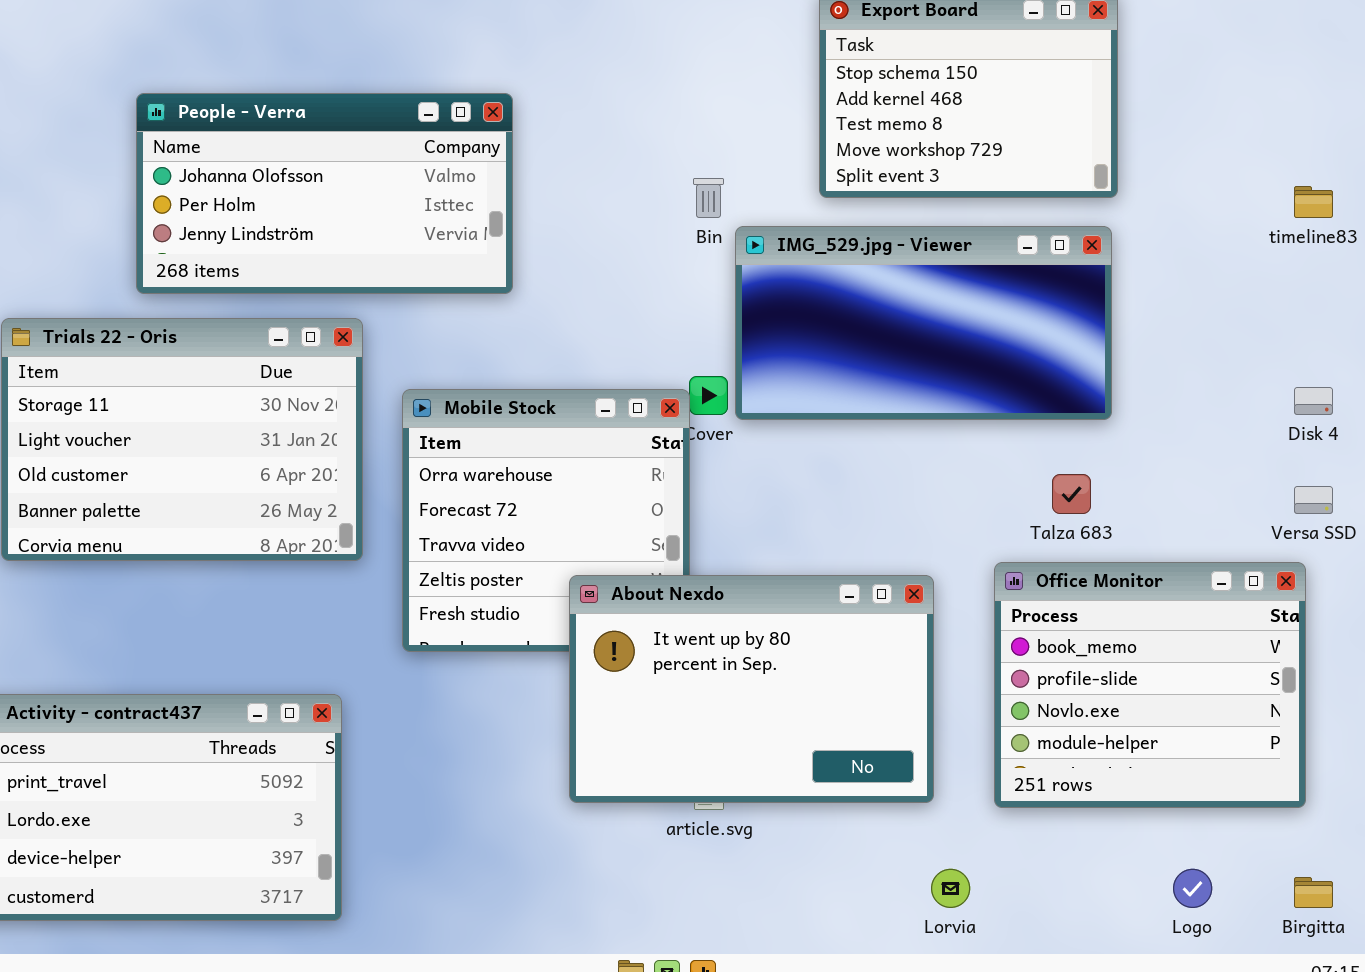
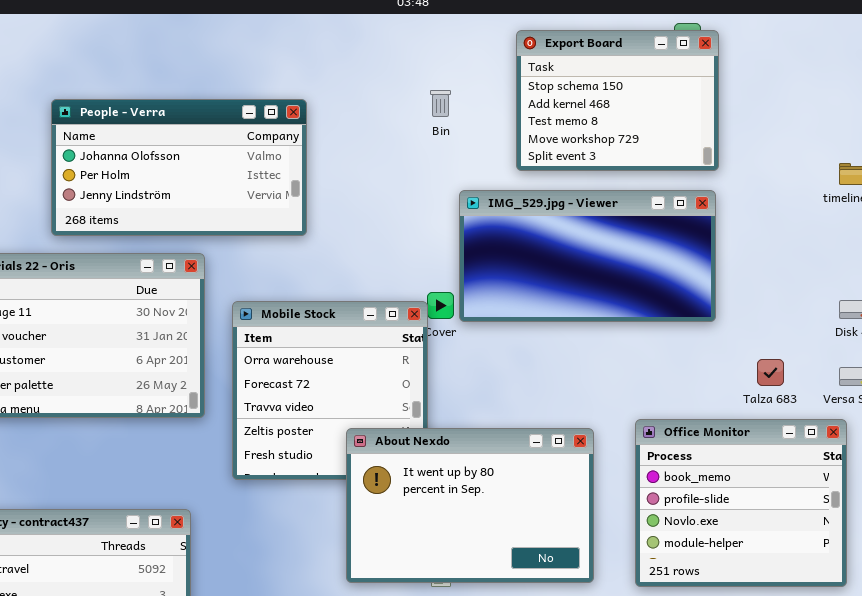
Bin: [693,178,724,218] -> [430,90,451,117], moved
Talza 683: [1052,474,1091,514] -> [757,359,784,386], moved

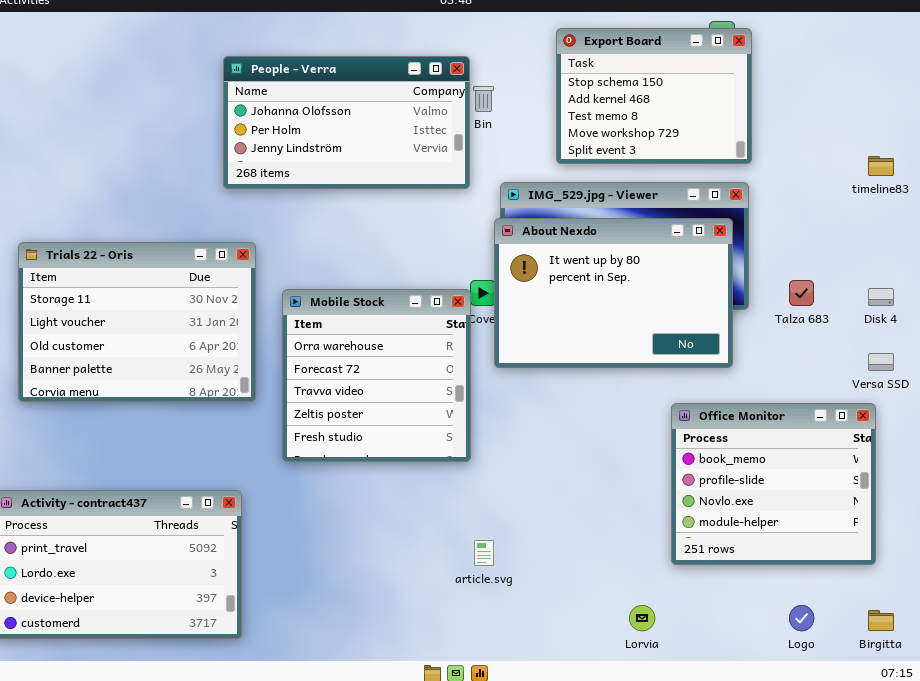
People - Verra: [51,99,307,236] -> [223,56,470,189], moved
Talza 683: [757,359,784,386] -> [789,280,814,306], moved
About Nexdo: [346,428,594,583] -> [494,218,733,368], moved

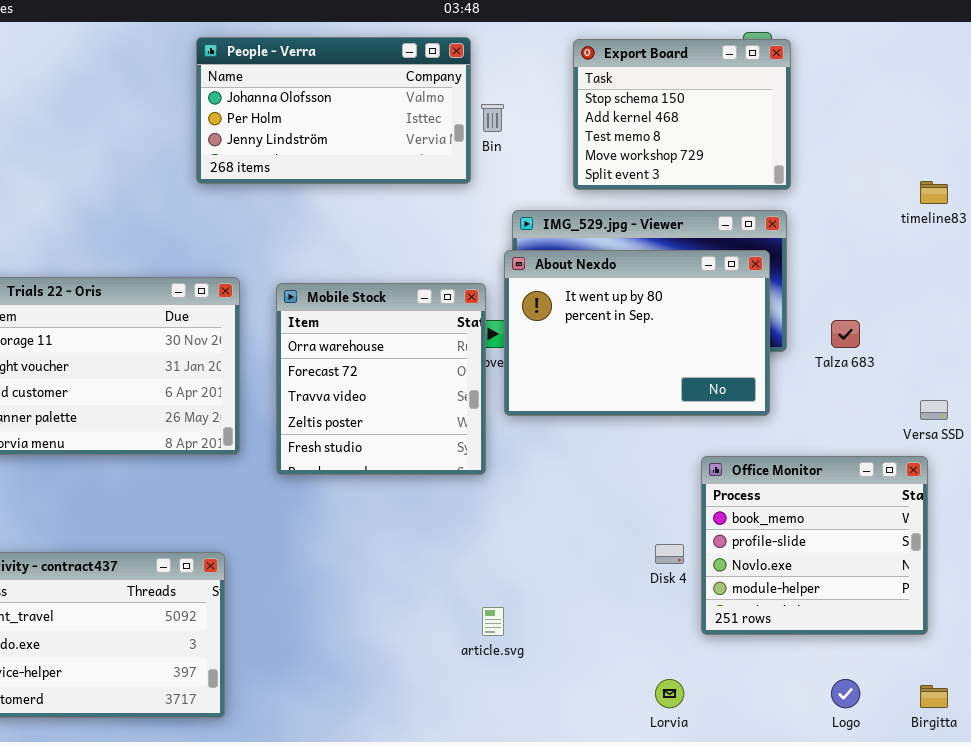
People - Verra: [223,56,470,189] -> [196,37,471,184], moved
Disk 4: [868,288,894,306] -> [655,544,684,564], moved
Mobile Stock: [282,289,471,462] -> [276,283,486,475], moved

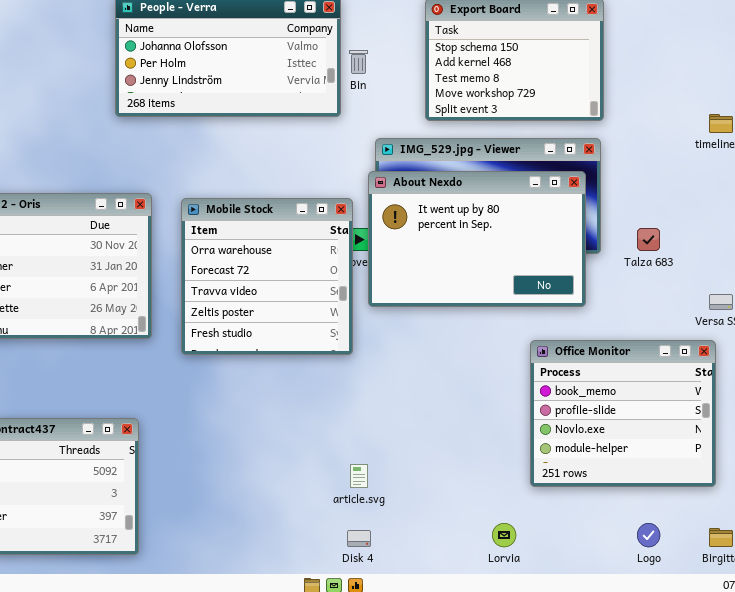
Disk 4: [655,544,684,564] -> [347,530,371,547], moved

